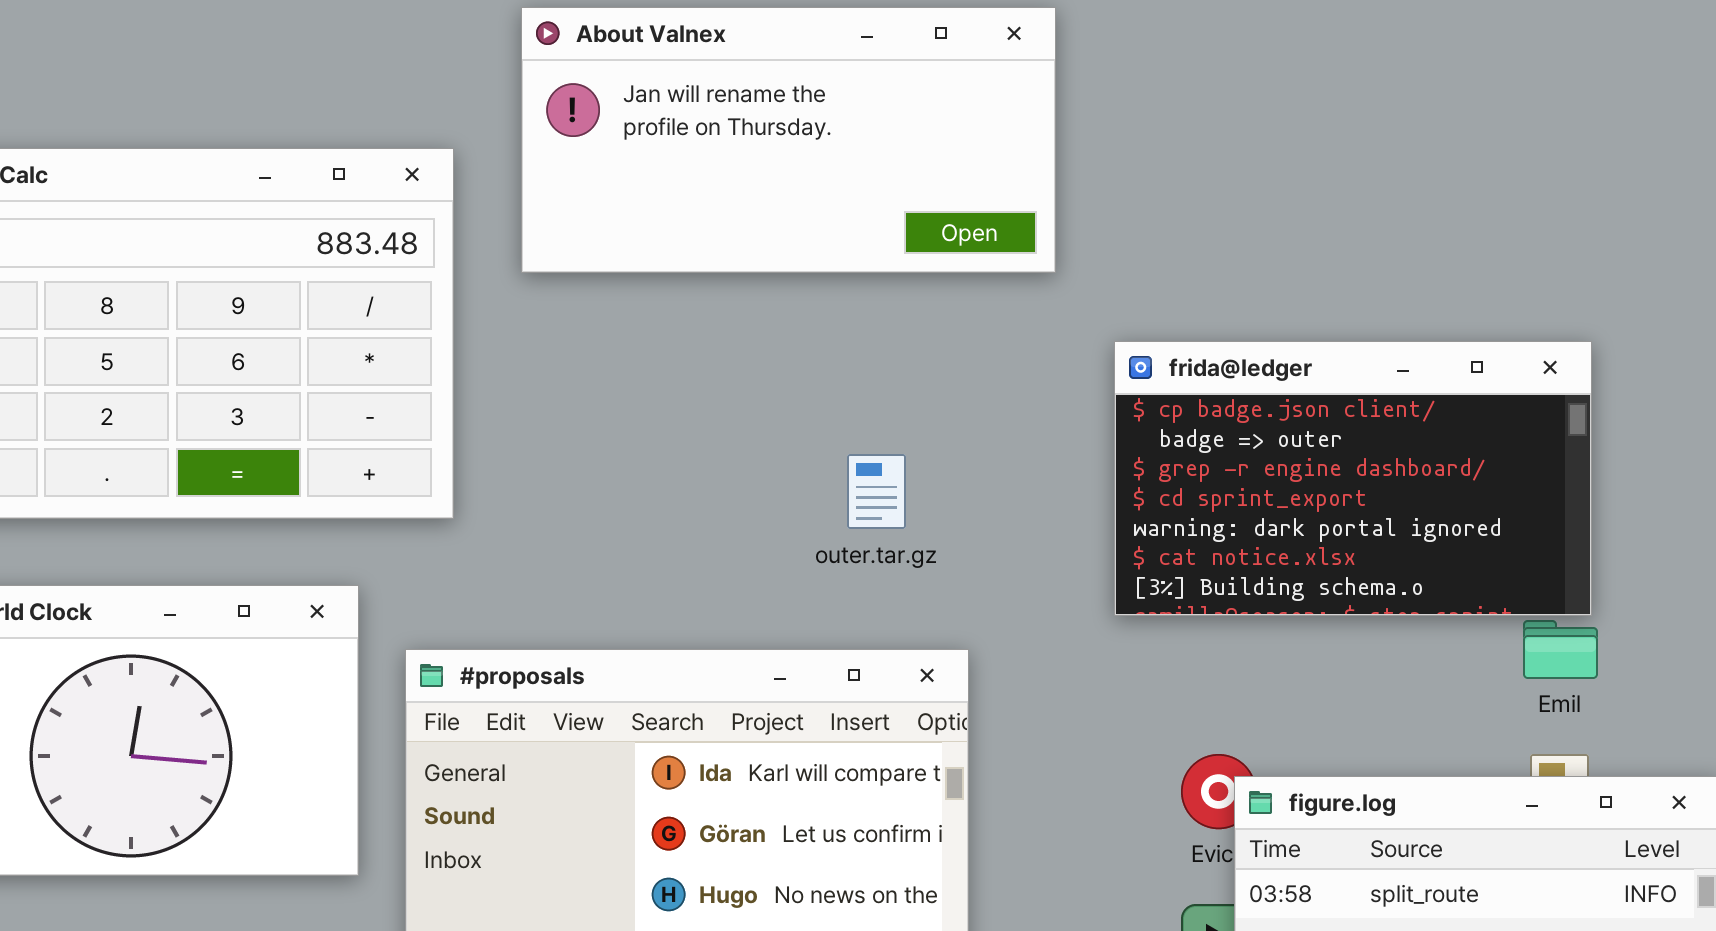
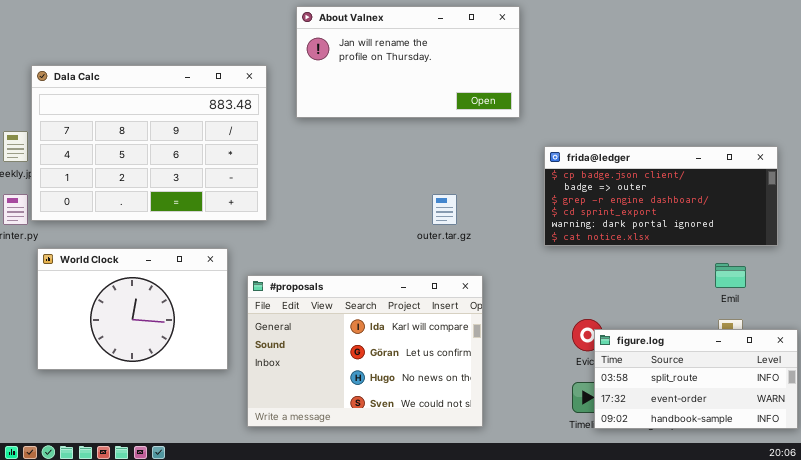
frida@ledger: [1114,341,1592,616] -> [544,146,778,246], resized

